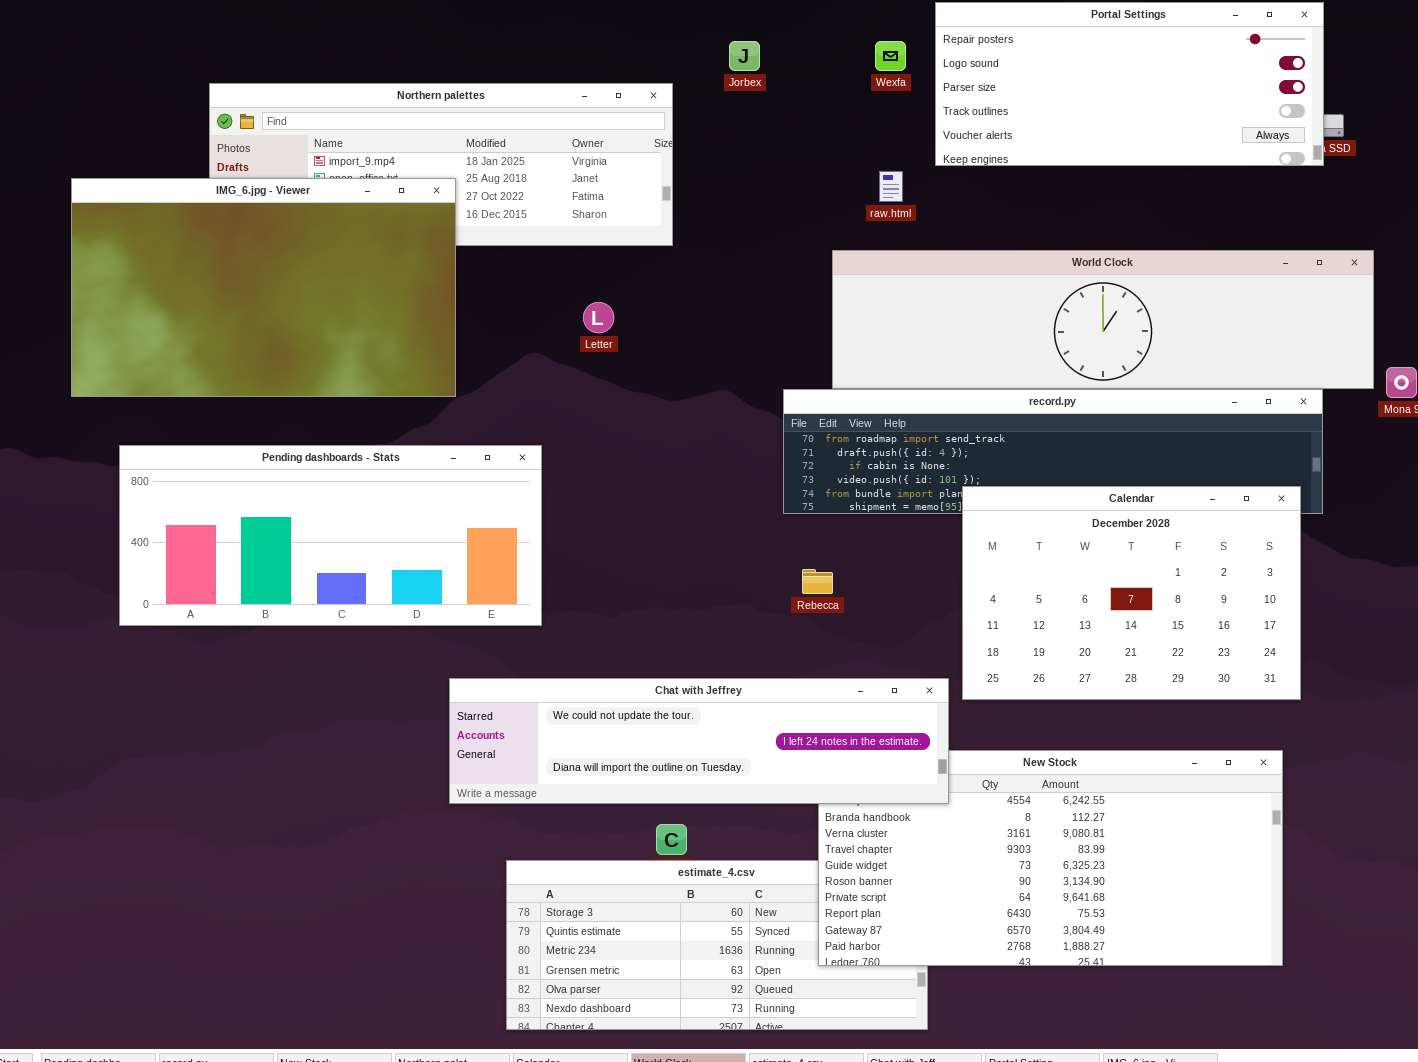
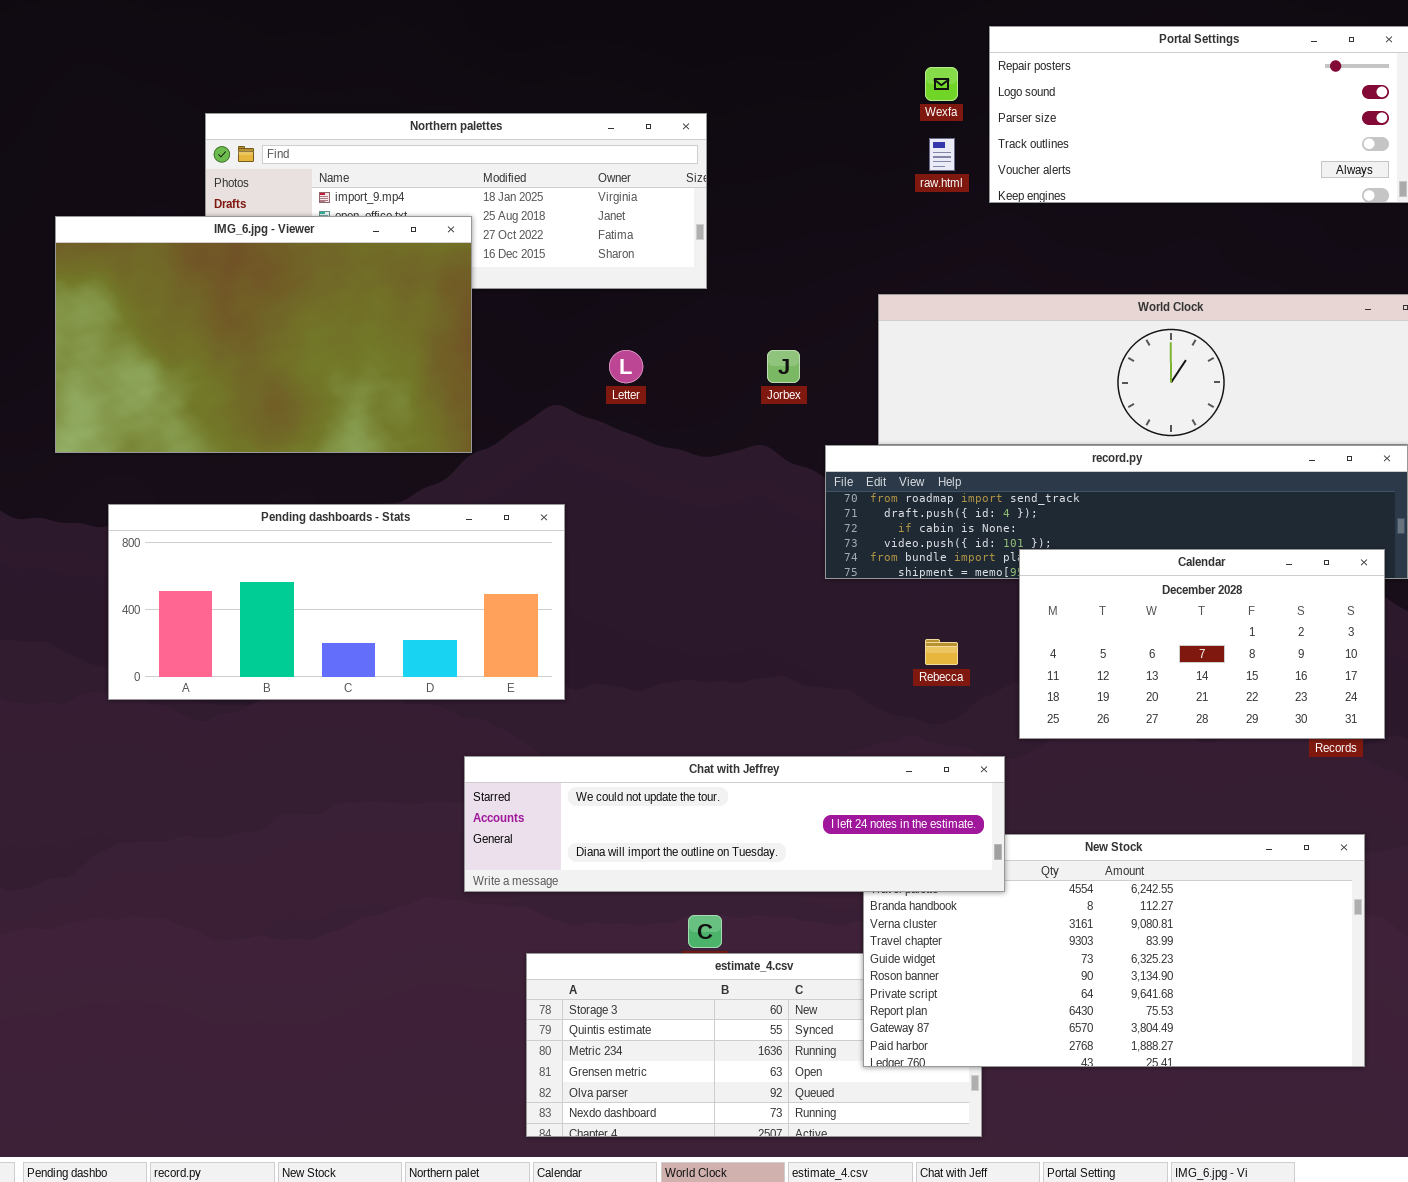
Jorbex: [729,41,760,71] -> [767,350,800,383], moved
raw.html: [879,171,903,202] -> [929,138,955,171], moved
Calendar: [962,486,1301,700] -> [1019,549,1385,739], resized
Rebecca: [802,569,833,594] -> [925,639,958,665], moved

